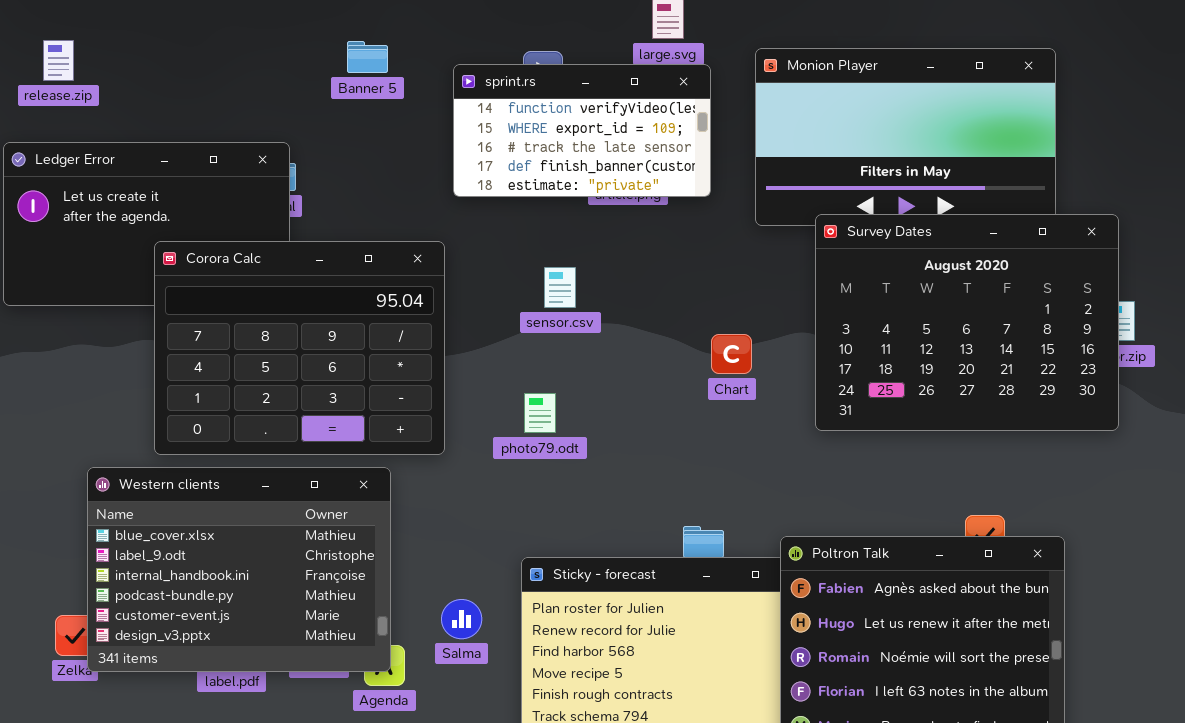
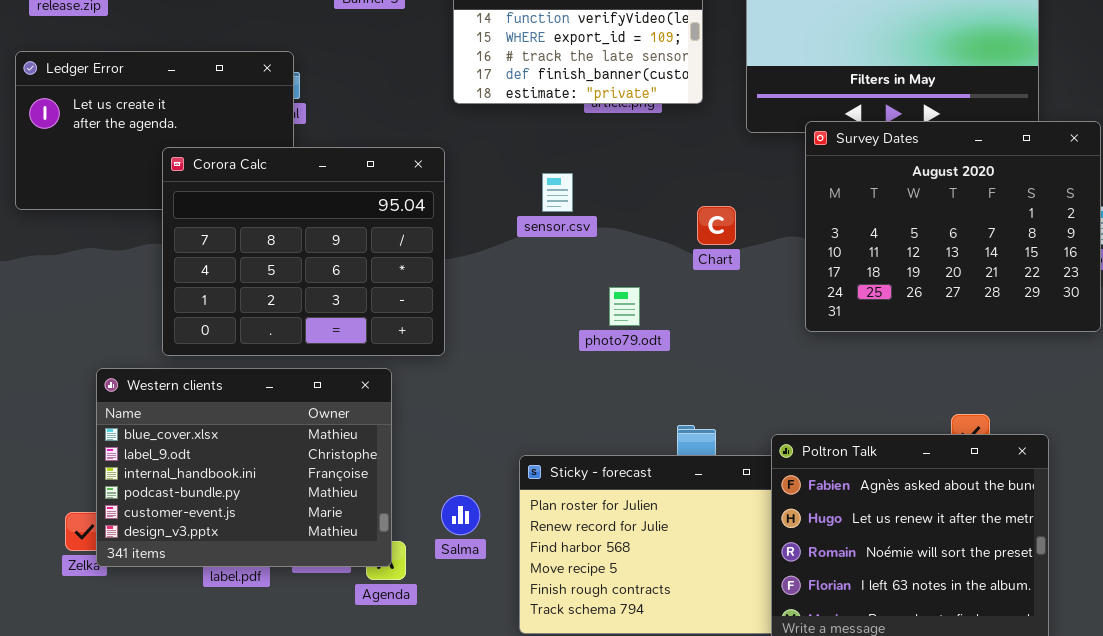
Chart: [711,334,752,374] -> [697,206,736,245], moved
photo79.odt: [524,393,556,433] -> [609,287,640,326], moved

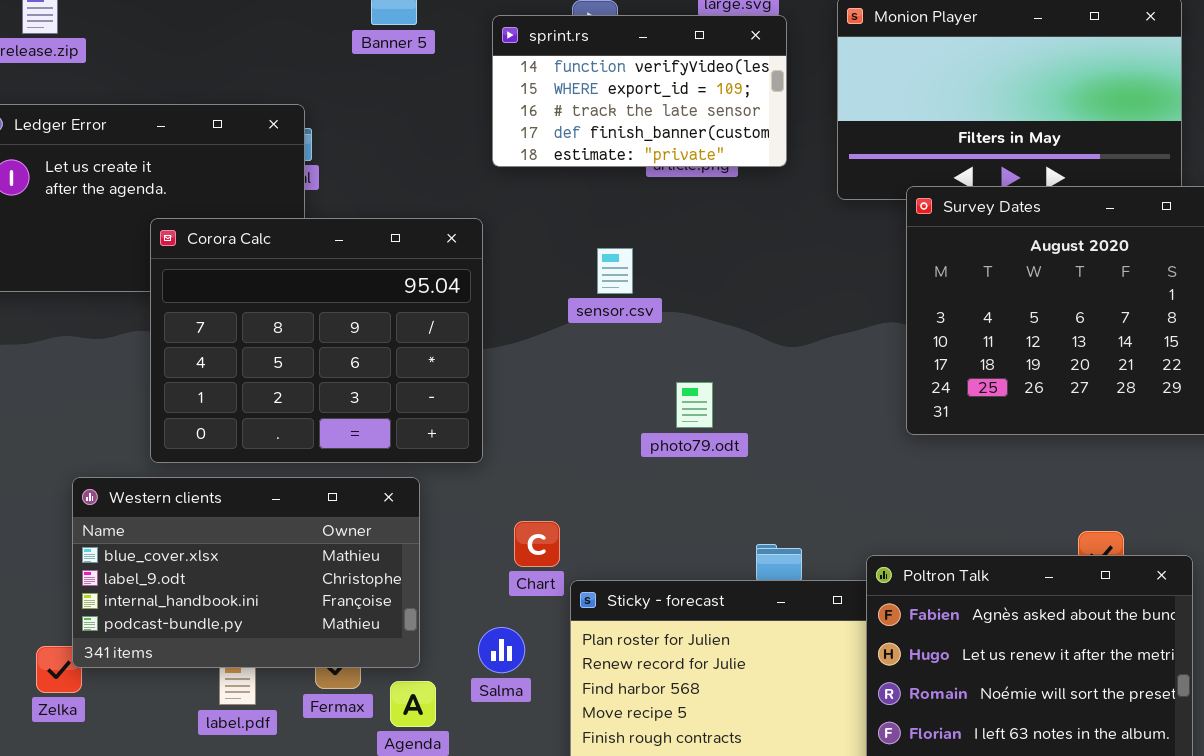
Chart: [697,206,736,245] -> [514,521,560,567], moved
Western clients: [96,368,392,567] -> [72,477,420,668], resized

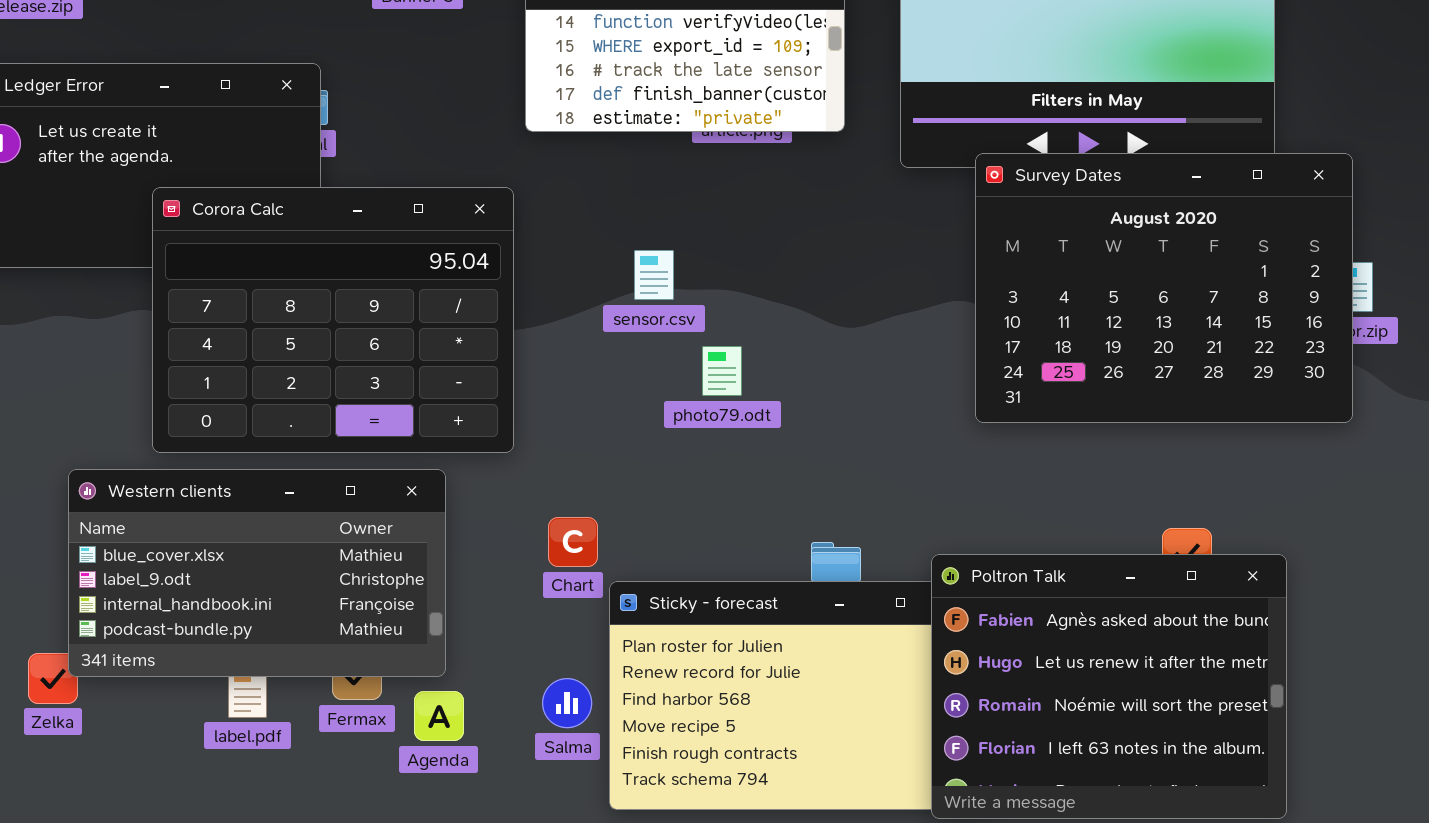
sensor.csv: [597,248,633,294] -> [634,250,674,300], moved
photo79.odt: [676,382,713,428] -> [702,346,742,396], moved
Salma: [478,627,525,673] -> [542,678,592,728], moved

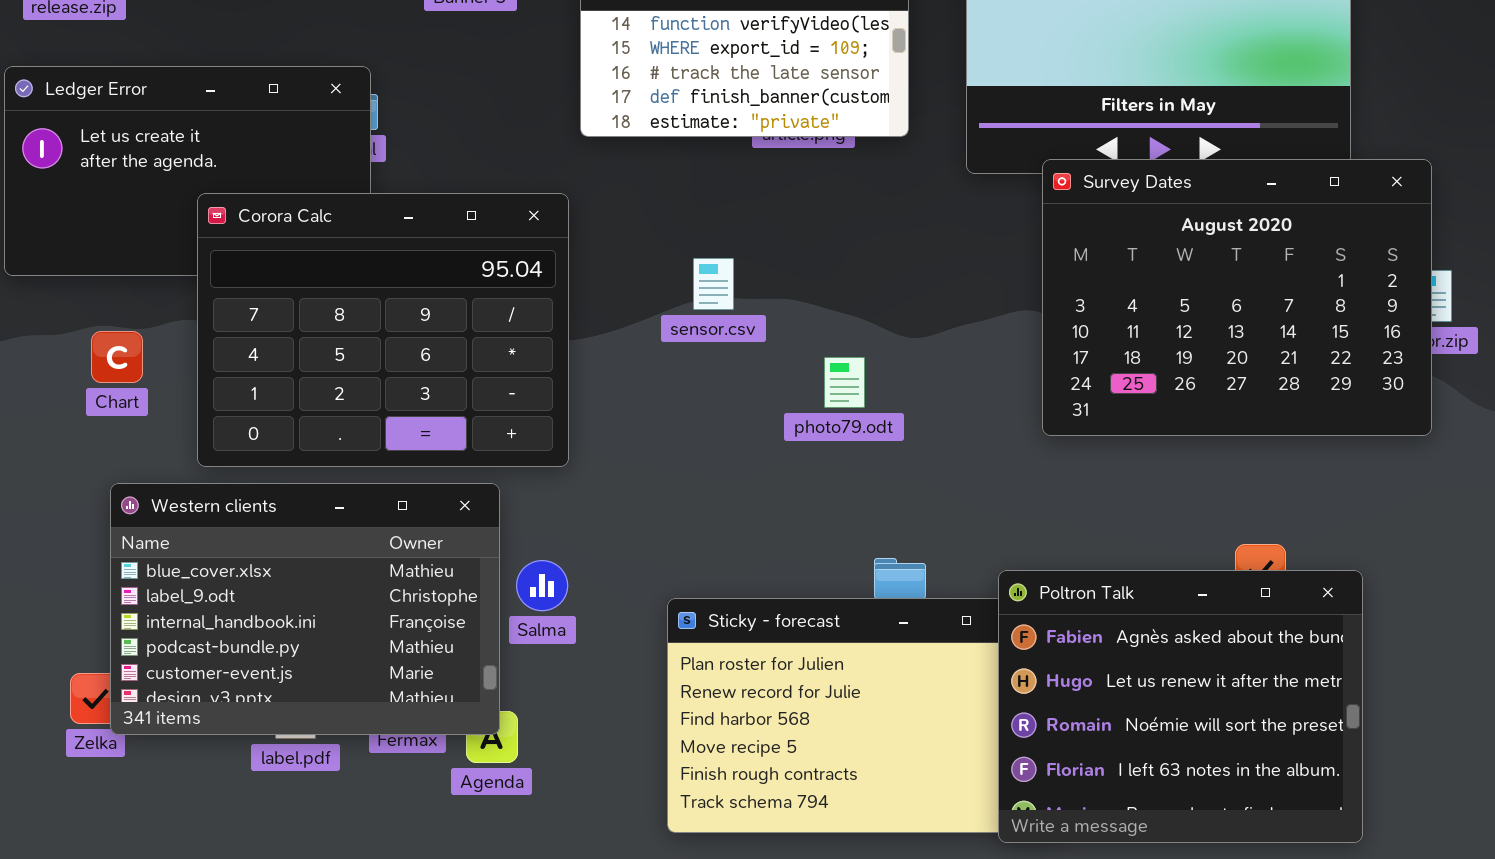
photo79.odt: [702,346,742,396] -> [824,357,865,408], moved
Western clients: [68,469,446,677] -> [110,483,500,735], resized
Chart: [548,517,598,567] -> [91,331,143,383], moved
Salma: [542,678,592,728] -> [516,560,568,611], moved

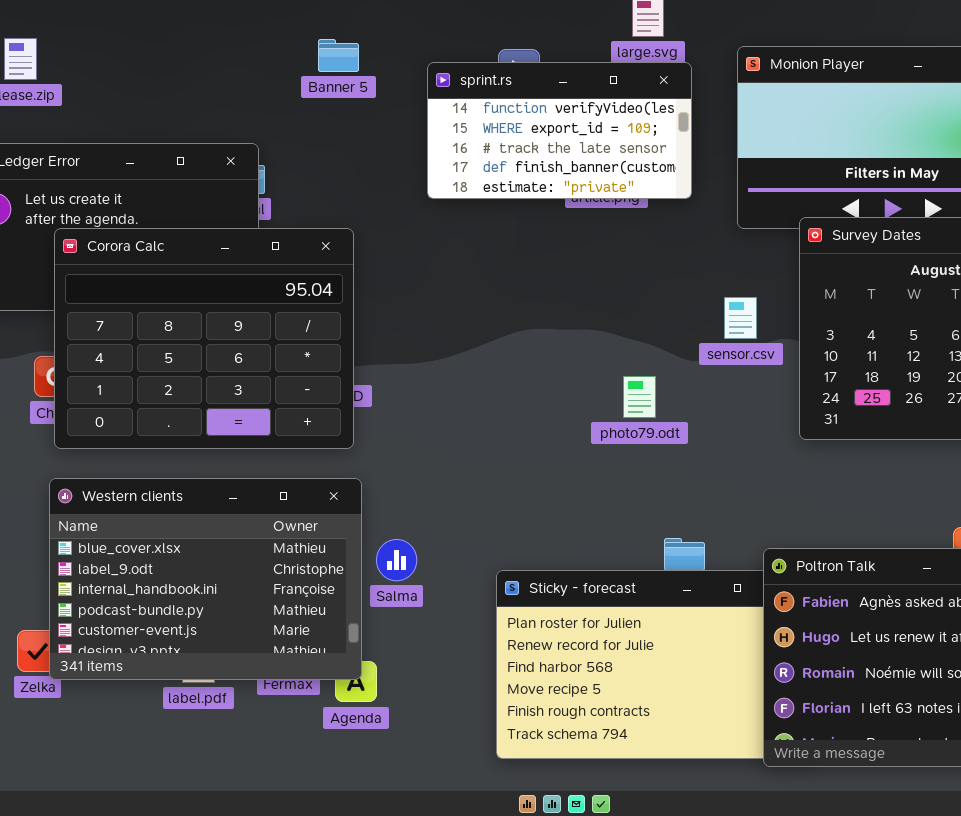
Corora Calc: [197,193,569,467] -> [54,228,354,449], moved
sensor.csv: [693,258,734,310] -> [724,297,757,339], moved

